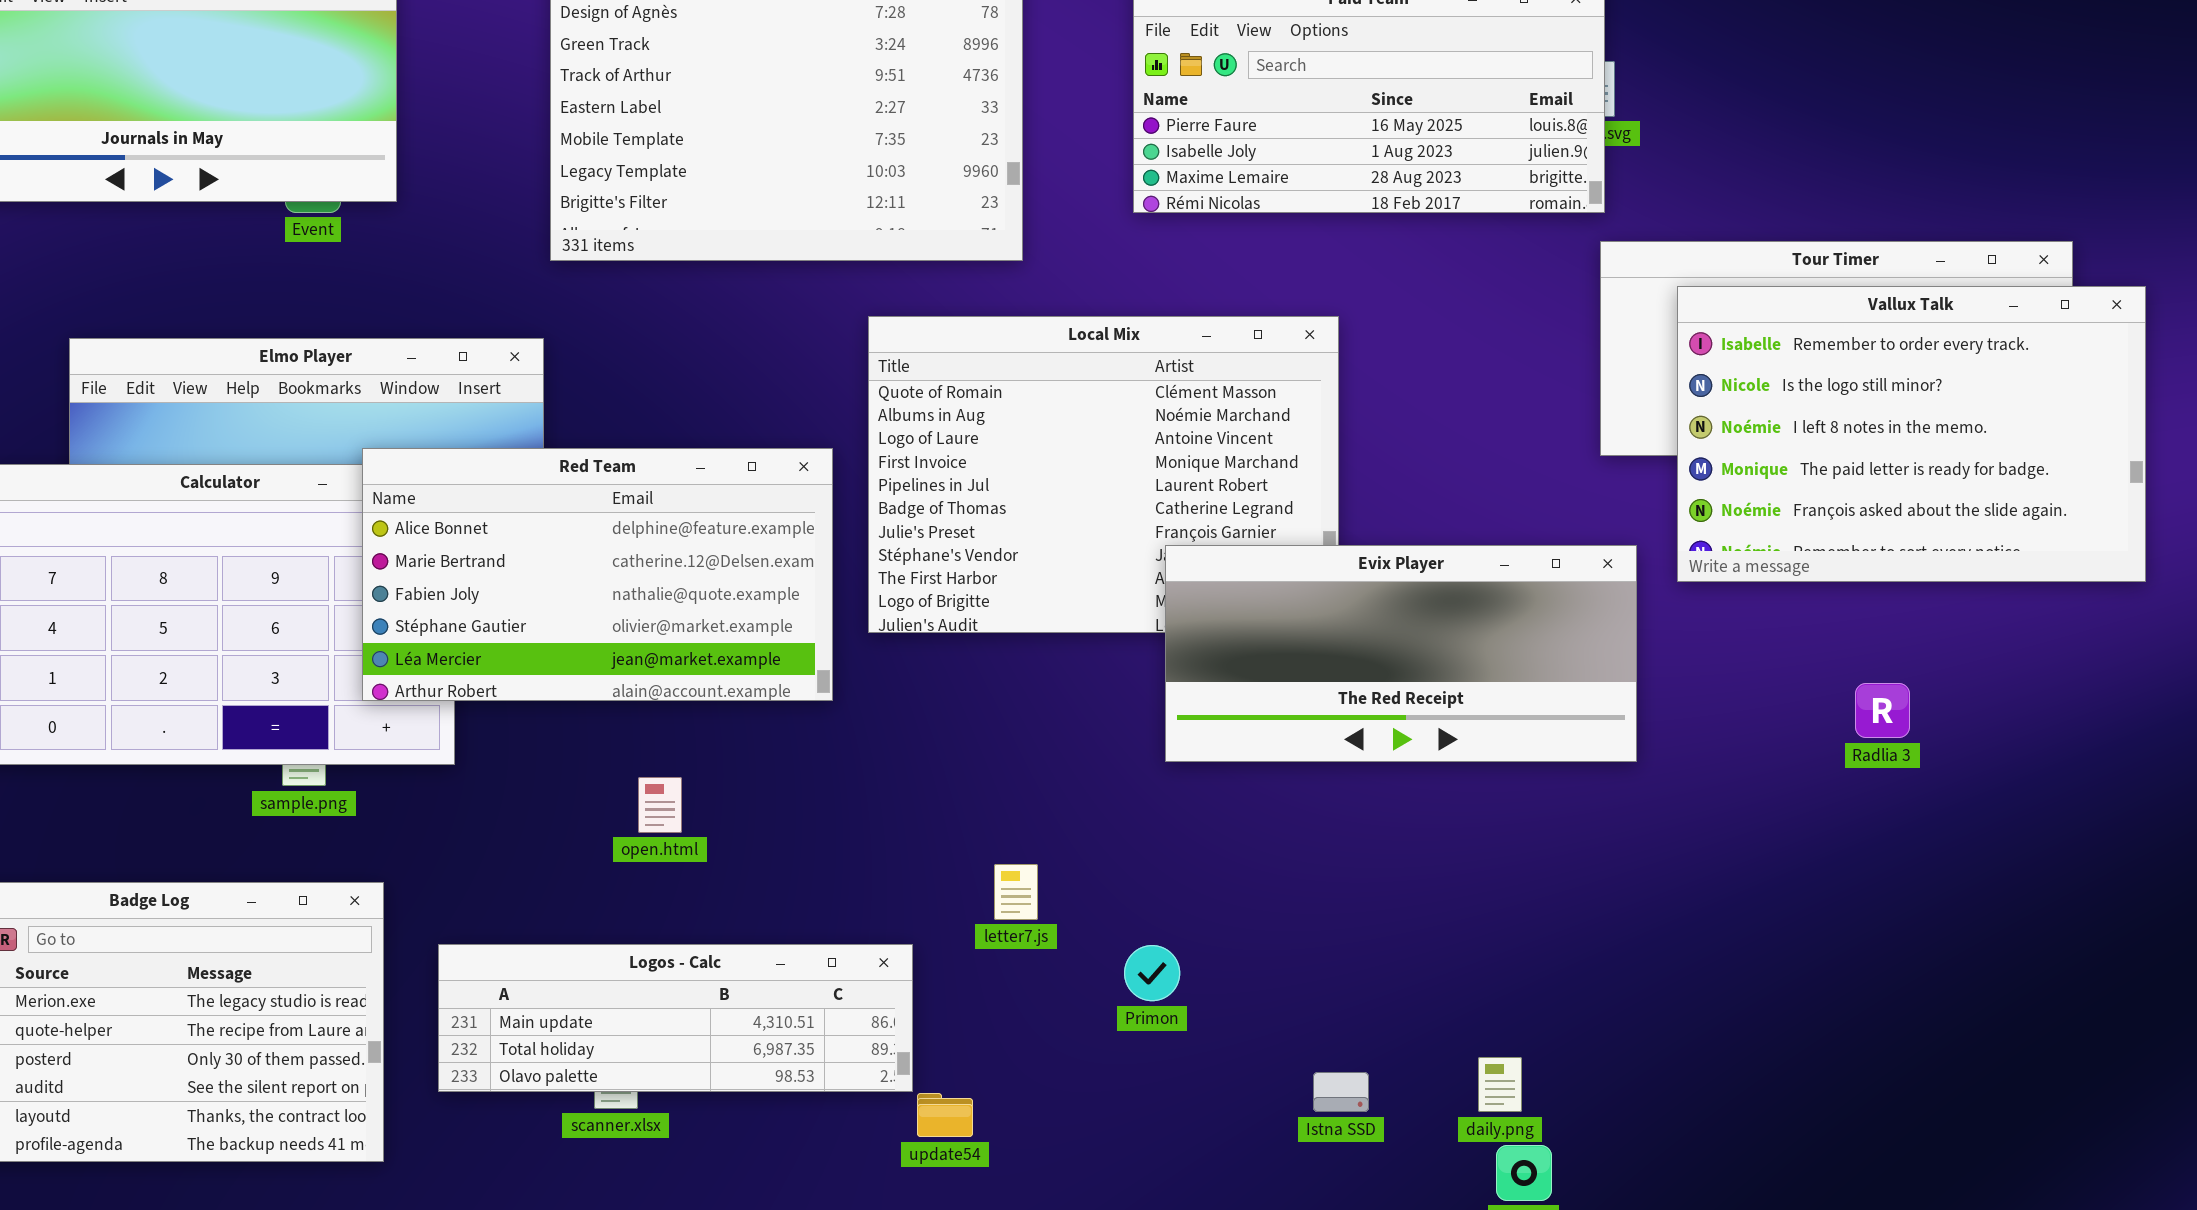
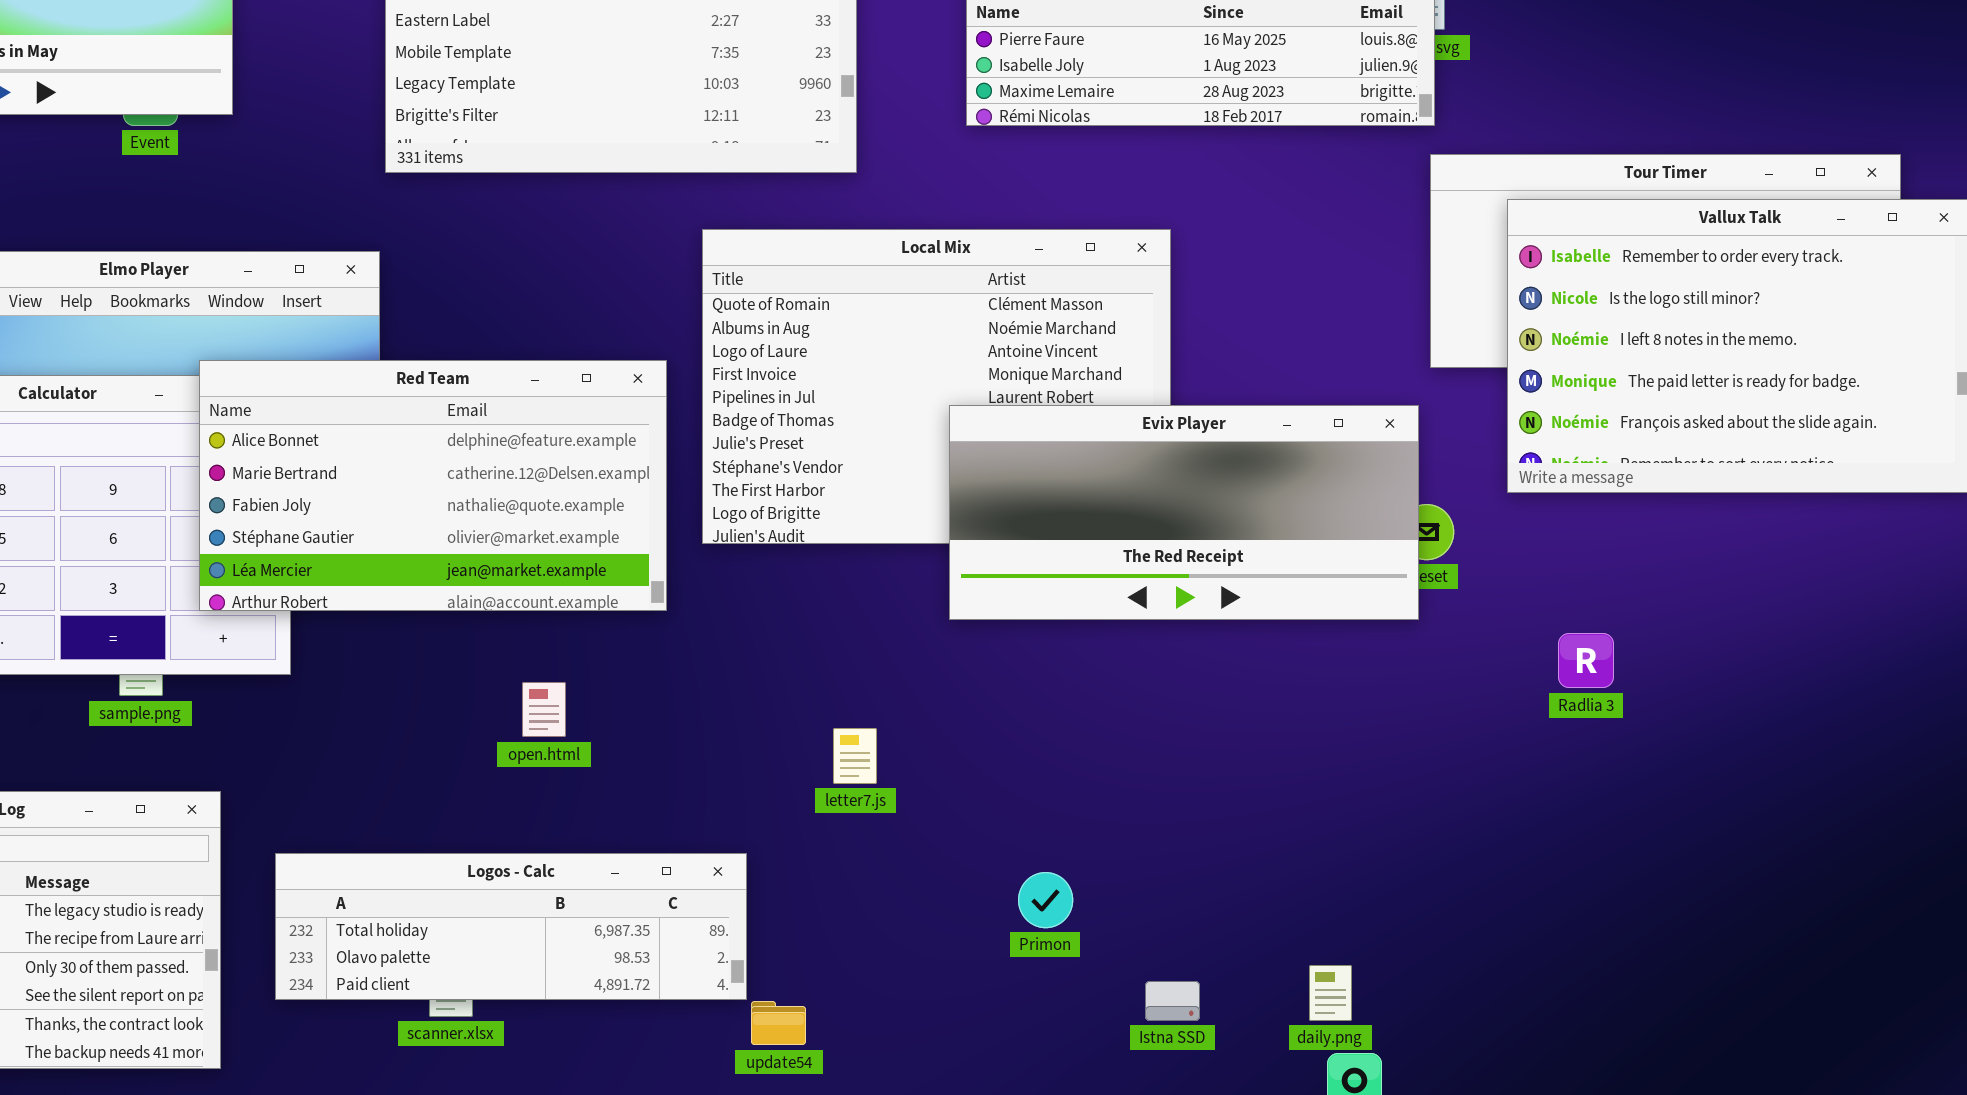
Evix Player: [1165,545,1637,762] -> [949,405,1419,620], moved
Radlia 3: [1855,683,1910,738] -> [1558,633,1614,688], moved
open.html: [638,777,682,833] -> [522,682,566,737], moved
letter7.js: [994,864,1038,920] -> [833,728,877,784], moved
Logos - Calc: [438,944,913,1092] -> [275,853,747,1000], scrolled down 1 row
Primon: [1124,945,1180,1001] -> [1018,872,1073,928], moved

